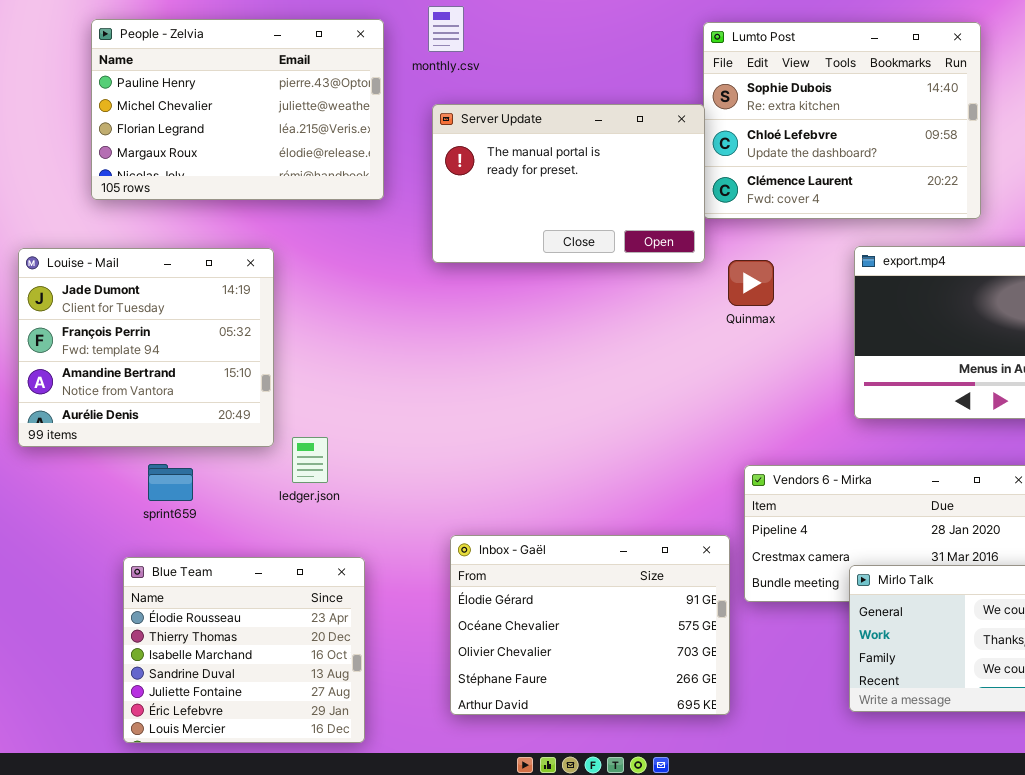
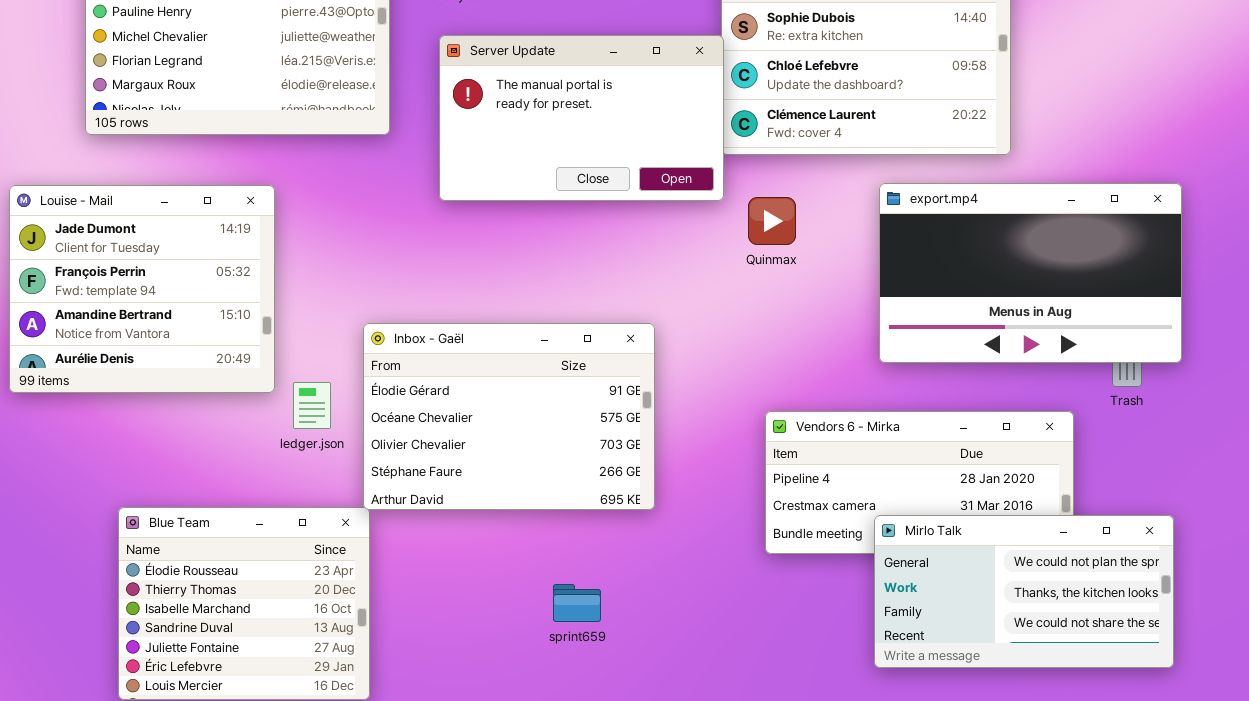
sprint659: [148,464,193,501] -> [553,584,601,622], moved
Inbox - Gaël: [450,535,730,715] -> [363,323,655,510], moved

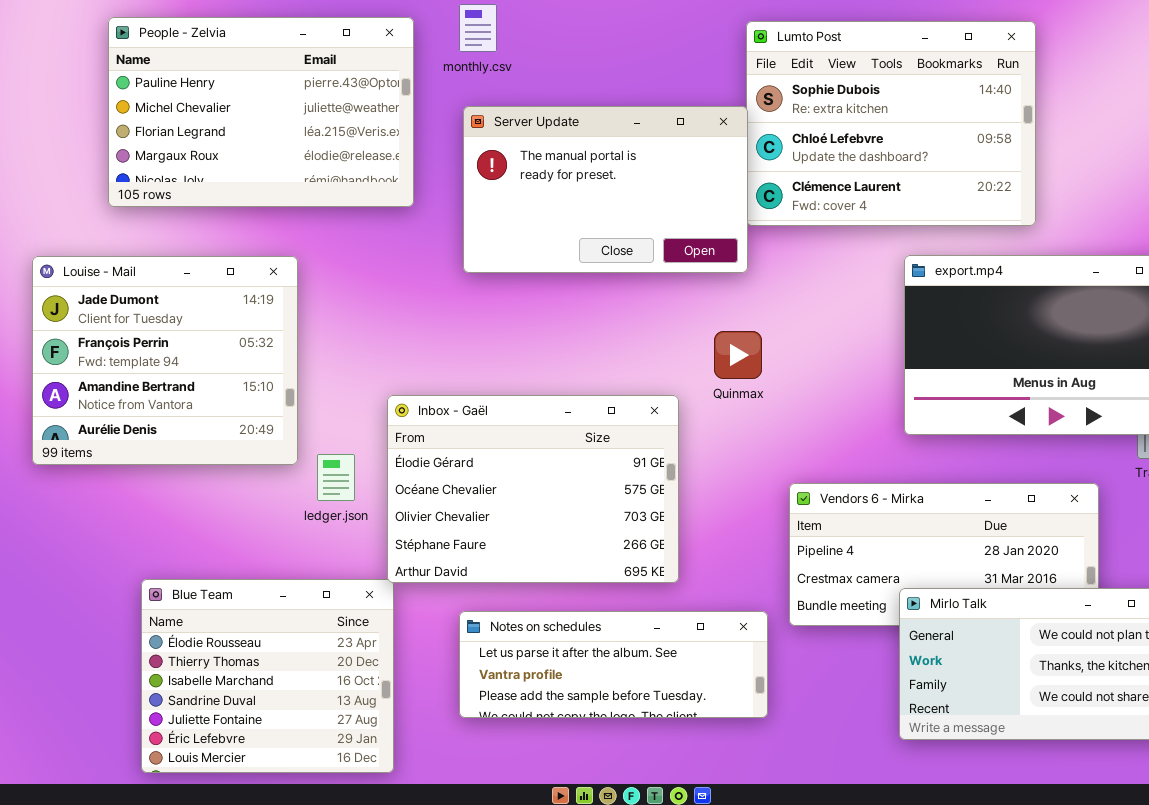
Quinmax: [748,197,796,245] -> [714,331,762,379], moved
Notes on schedules: none -> [459,611,768,718], opened

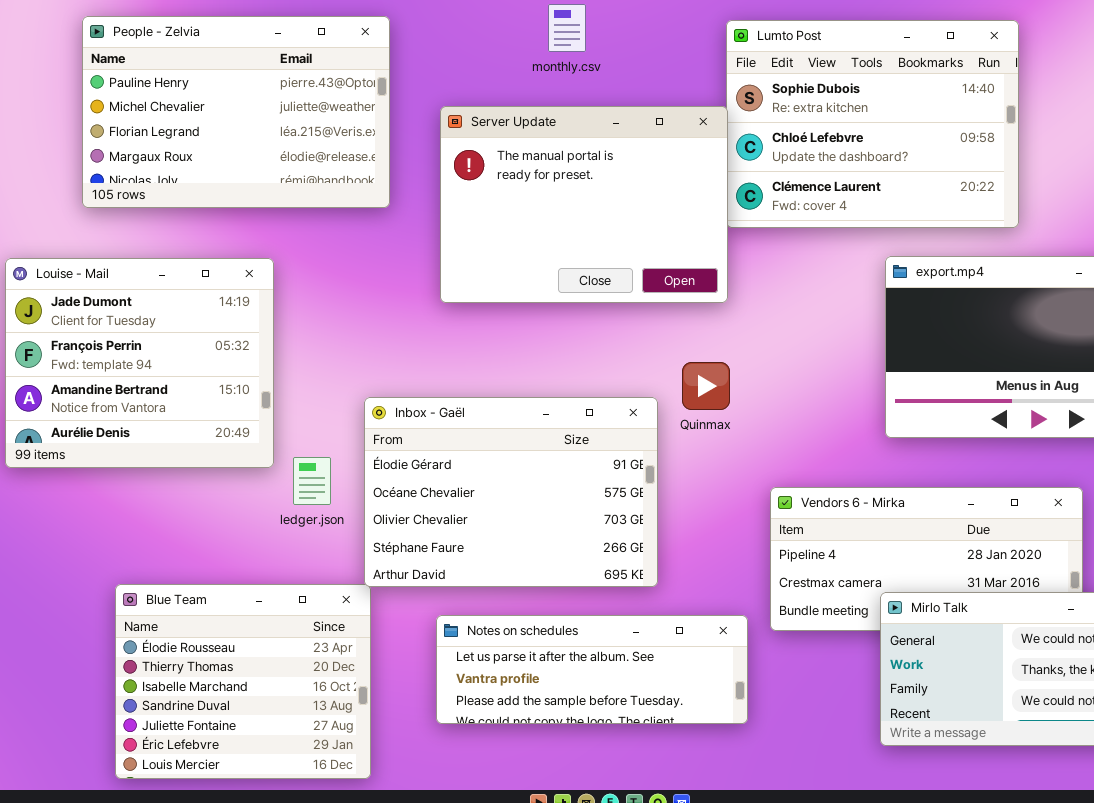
monthly.csv: [459,4,497,52] -> [548,4,586,52], moved
Server Update: [463,106,748,273] -> [440,106,728,303], resized
Quinmax: [714,331,762,379] -> [682,362,730,410], moved

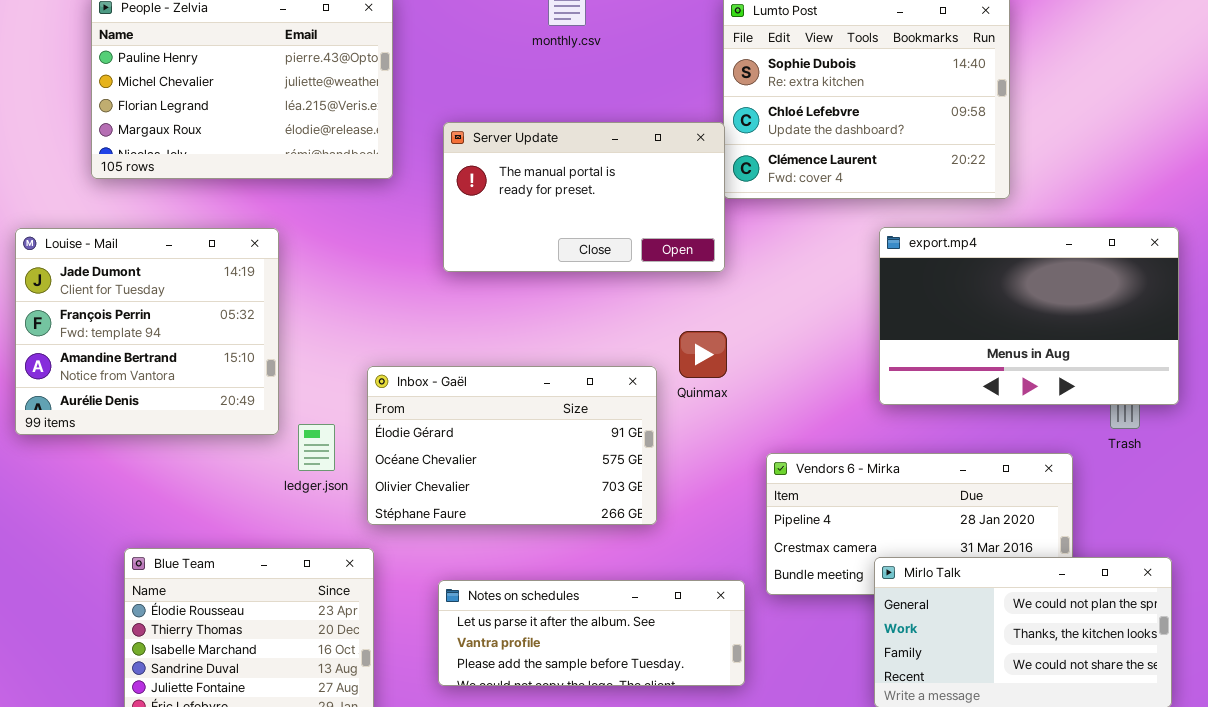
Server Update: [440,106,728,303] -> [443,122,725,272], resized
Inbox - Gaël: [364,397,658,587] -> [367,366,657,525], resized

